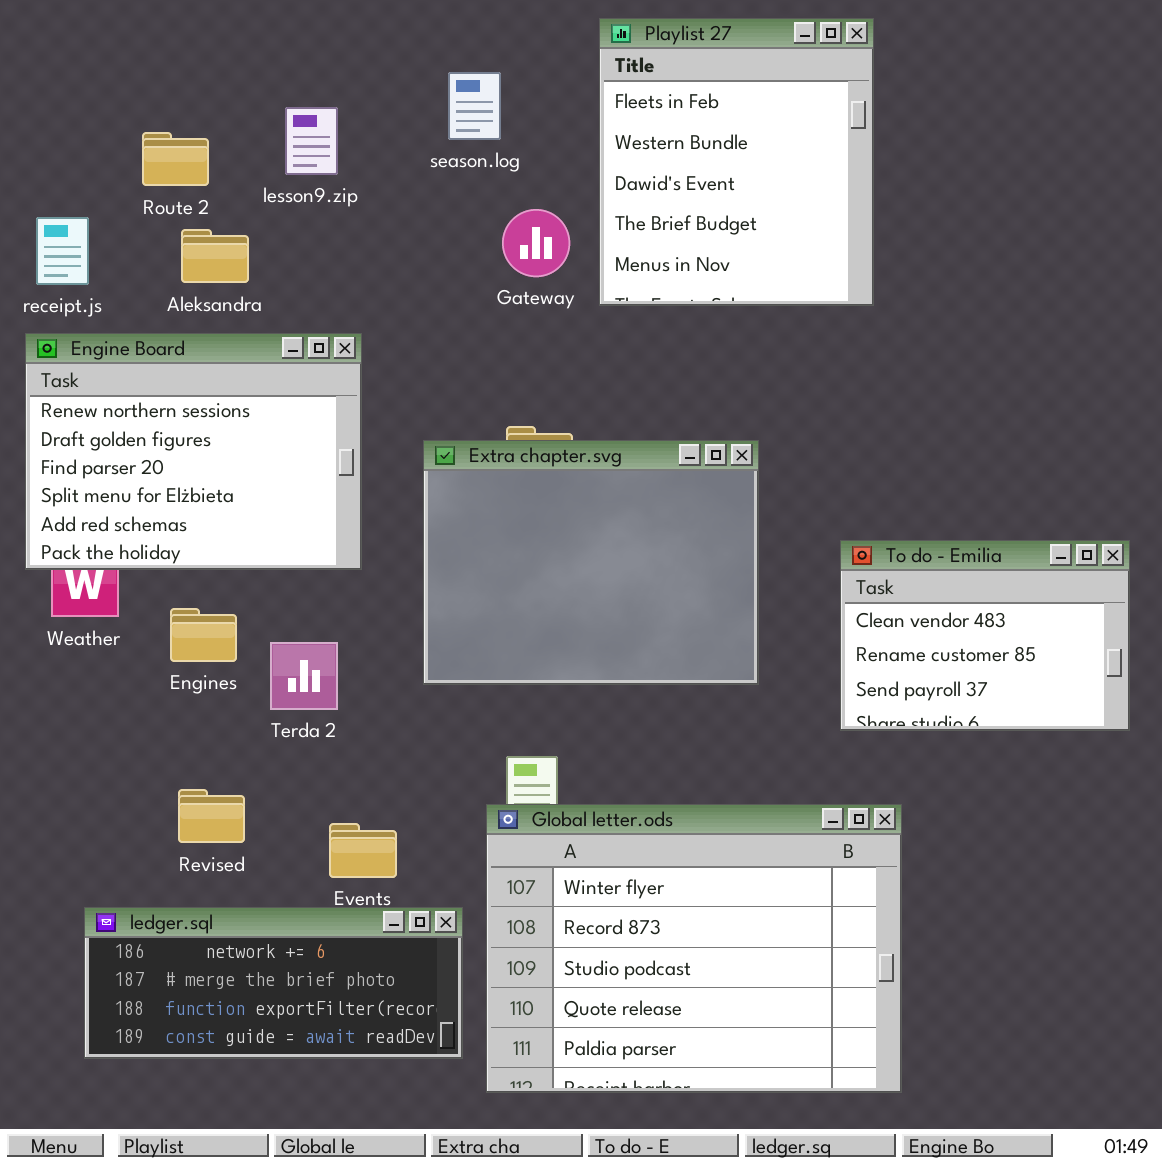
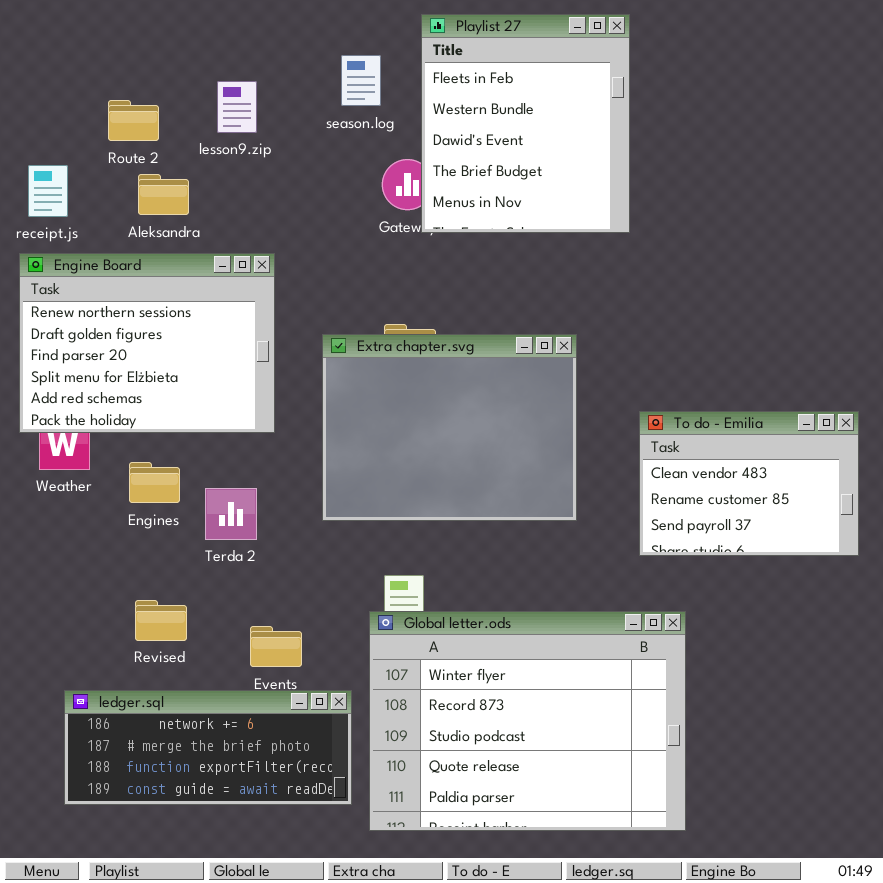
Playlist 27: [599,18,874,306] -> [421,14,630,233], moved

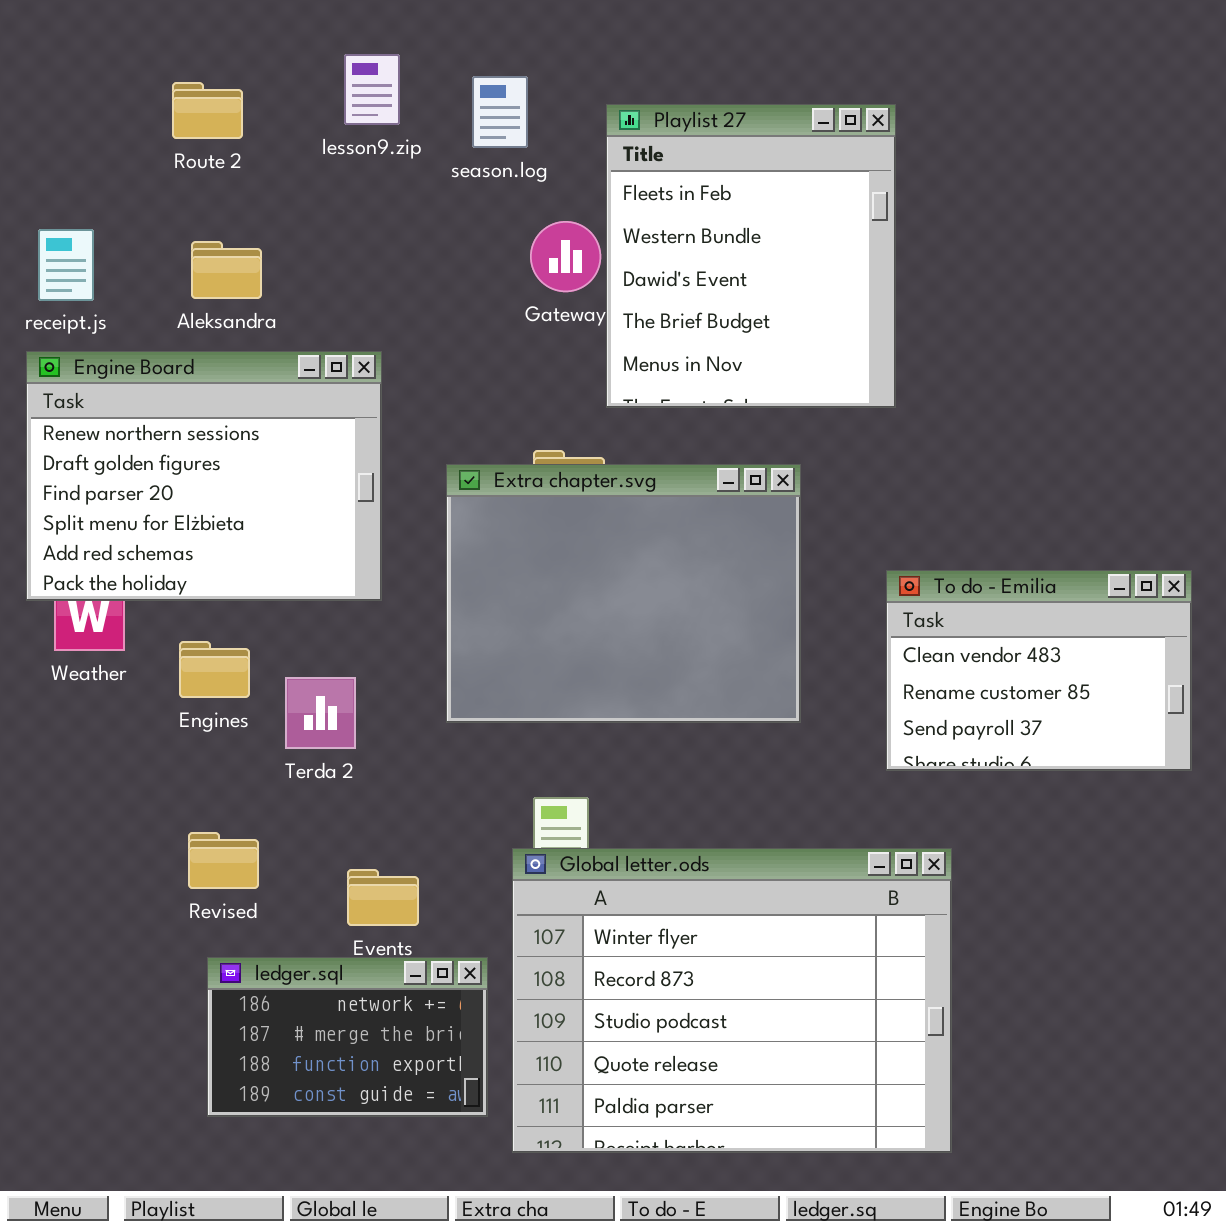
Playlist 27: [421,14,630,233] -> [606,104,896,408], moved
lesson9.zip: [217,81,257,133] -> [344,54,400,125], moved
Route 2: [108,100,159,141] -> [172,82,243,139], moved
ledger.sql: [64,690,352,805] -> [207,957,488,1117], resized

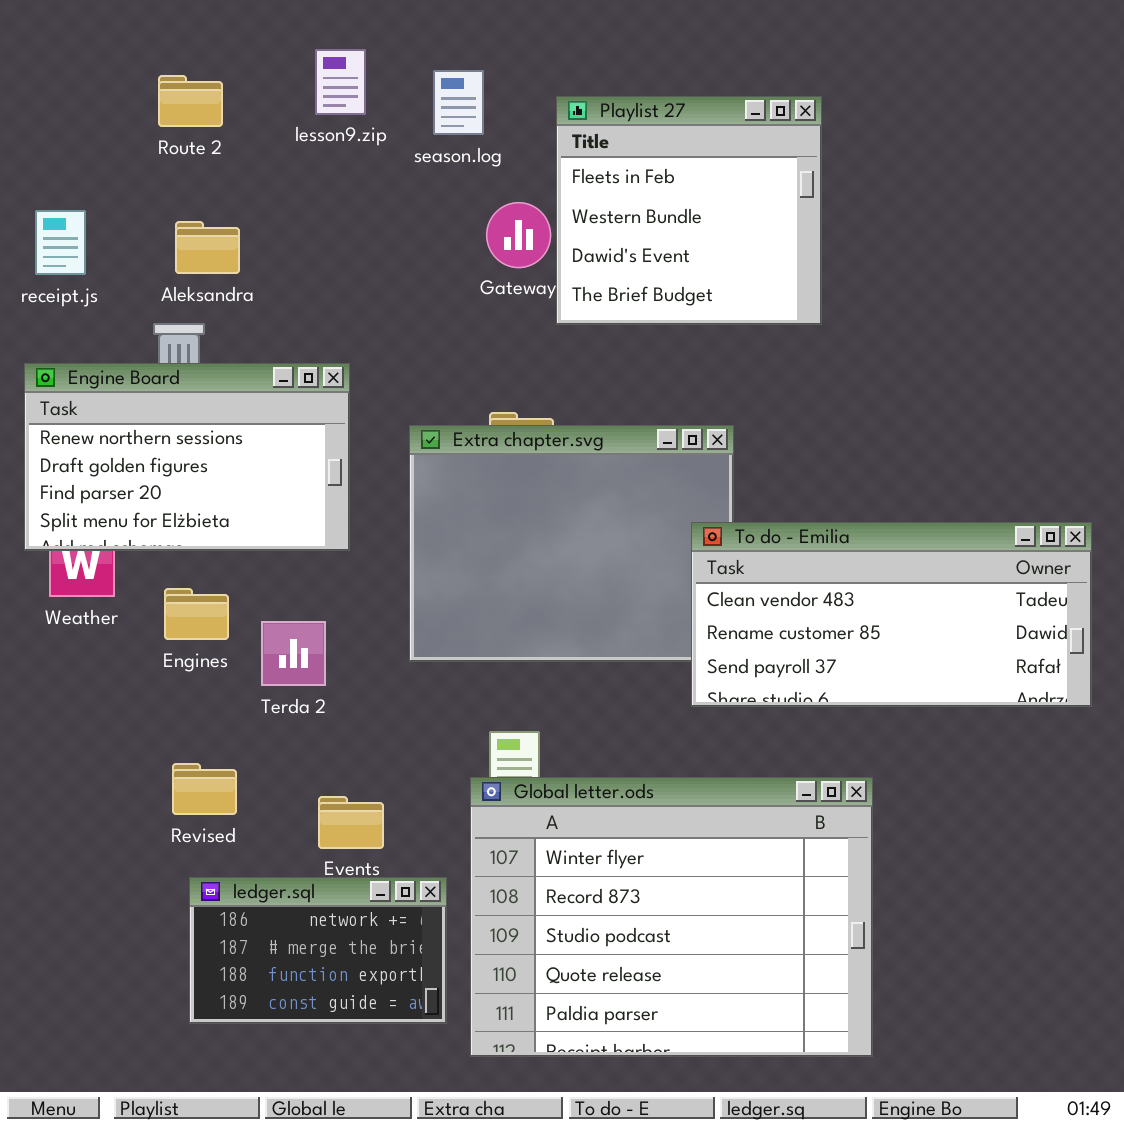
Playlist 27: [606,104,896,408] -> [556,96,822,325], resized
Engine Board: [26,351,382,601] -> [24,363,350,551], resized
To do - Emilia: [886,570,1192,771] -> [691,522,1092,707], resized

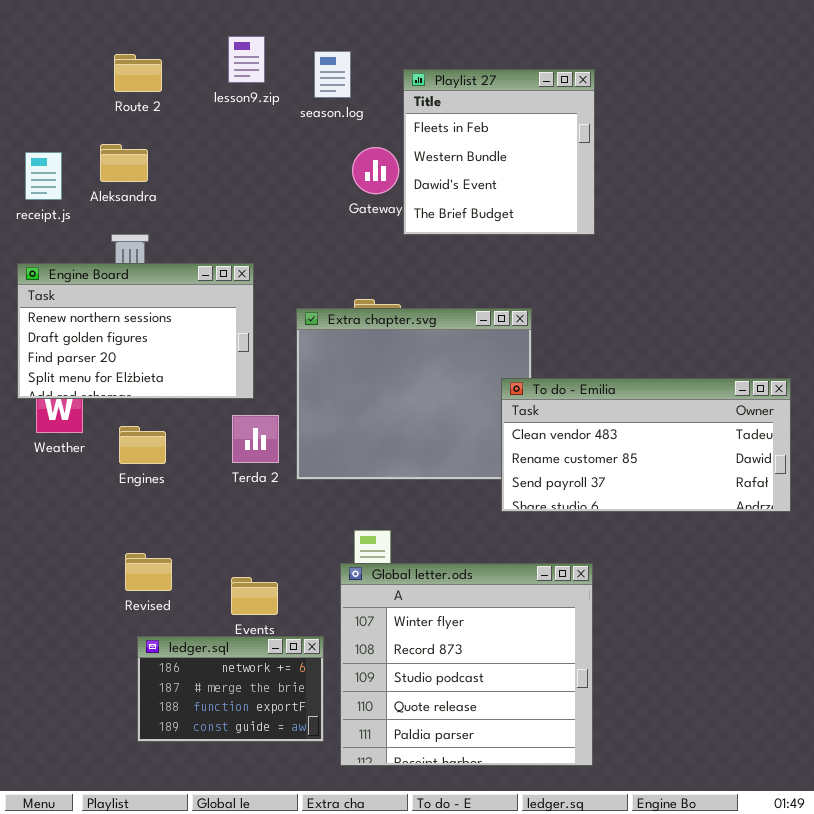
Aleksandra: [175,221,240,274] -> [100,144,148,182], moved
Terda 2: [261,621,326,686] -> [232,415,279,463], moved
Global letter.ods: [470,777,873,1057] -> [340,563,593,766], resized

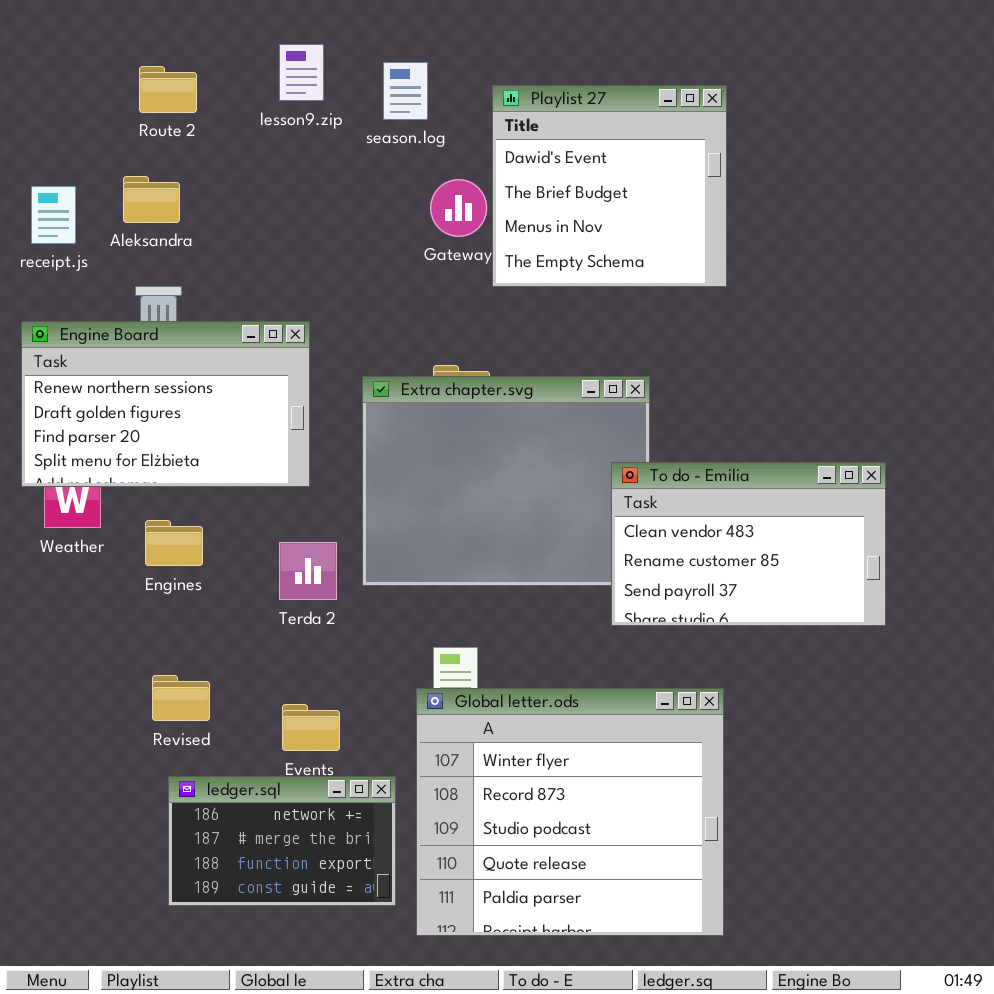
Playlist 27: [403,69,595,235] -> [492,85,727,287], scrolled down 2 rows
To do - Emilia: [501,378,791,512] -> [611,462,886,626], resized
Terda 2: [232,415,279,463] -> [279,542,337,600], moved

